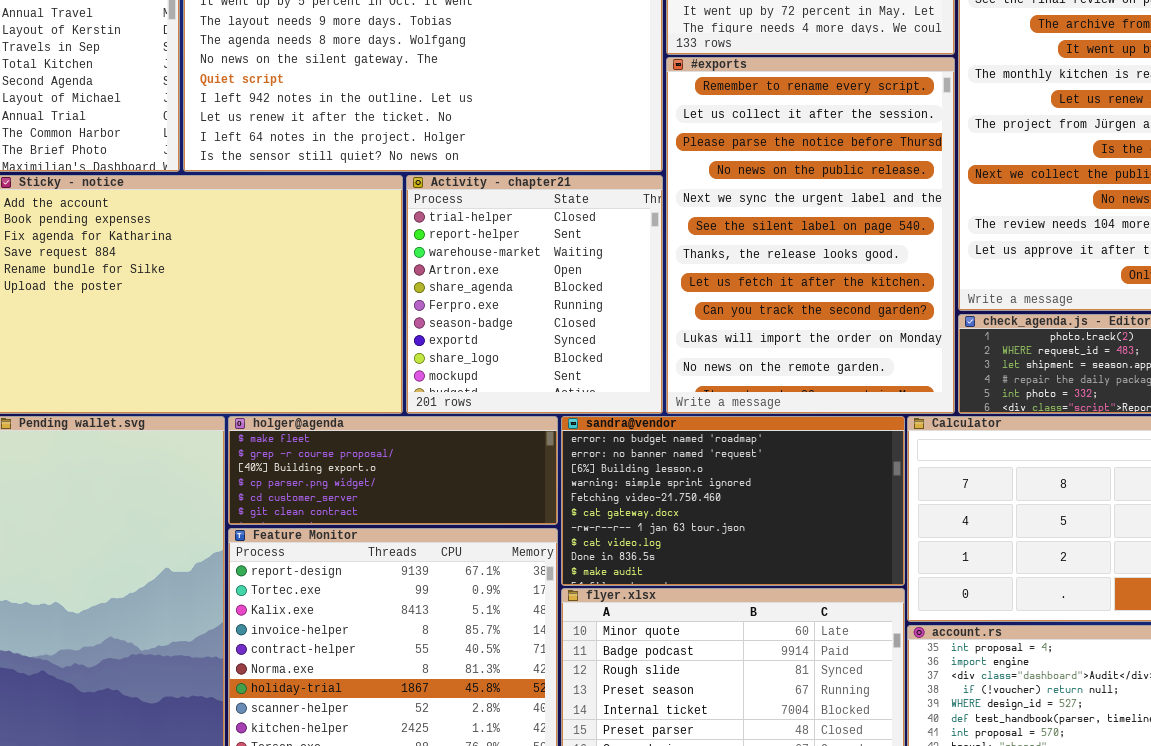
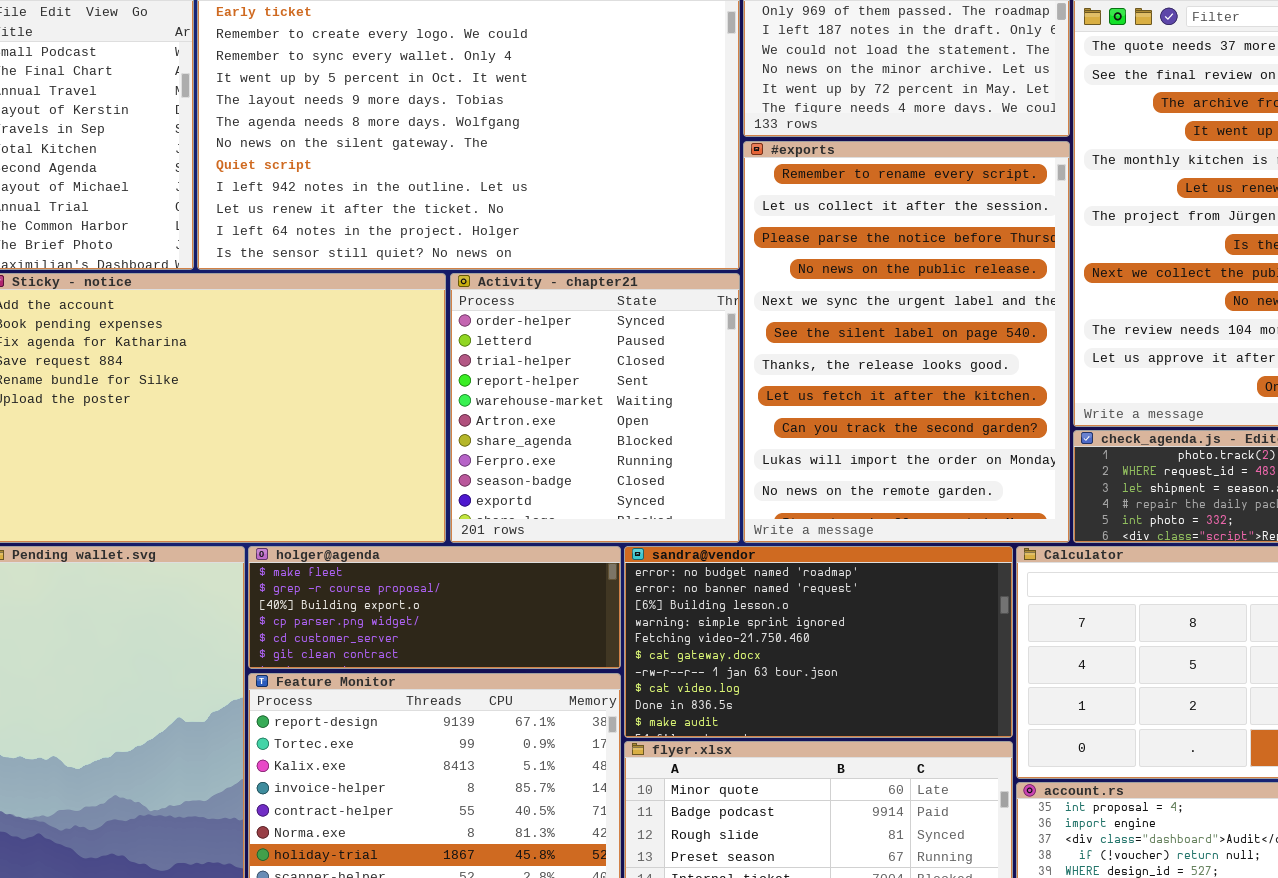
Activity - chapter21: [406,175,663,414] -> [450,273,740,543], scrolled up 2 rows

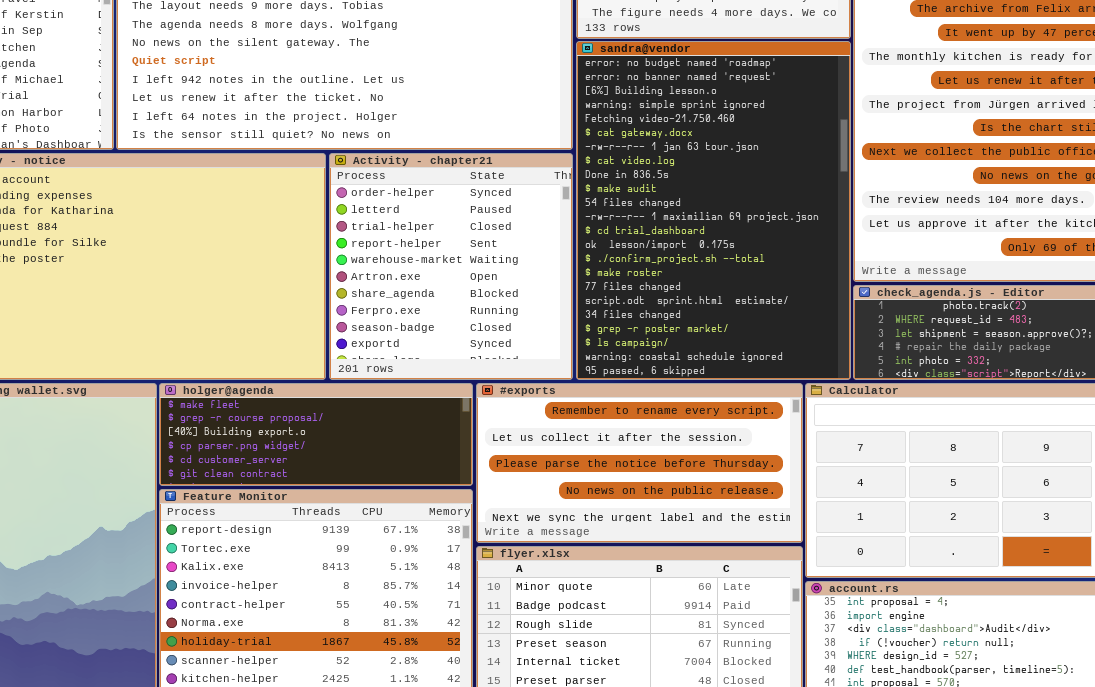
#exports: [743,141,1070,543] -> [476,383,803,543], moved, resized
sandra@vendor: [624,546,1013,738] -> [576,41,851,380], moved, resized

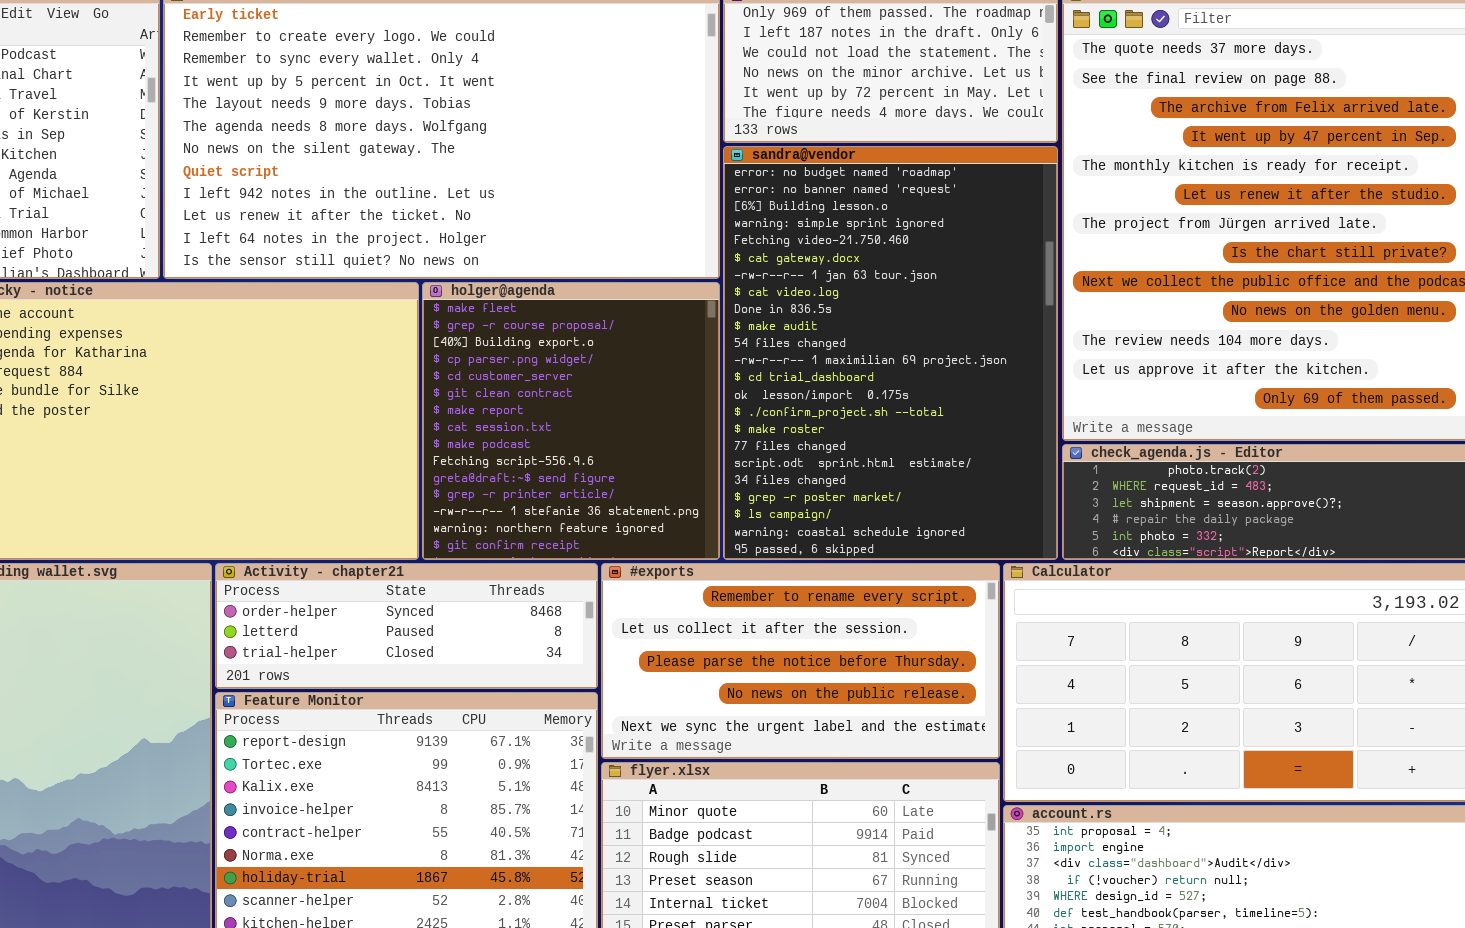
Activity - chapter21: [329,153,573,380] -> [215,563,598,689], moved, resized
holger@agenda: [159,383,473,486] -> [422,282,720,560], moved, resized

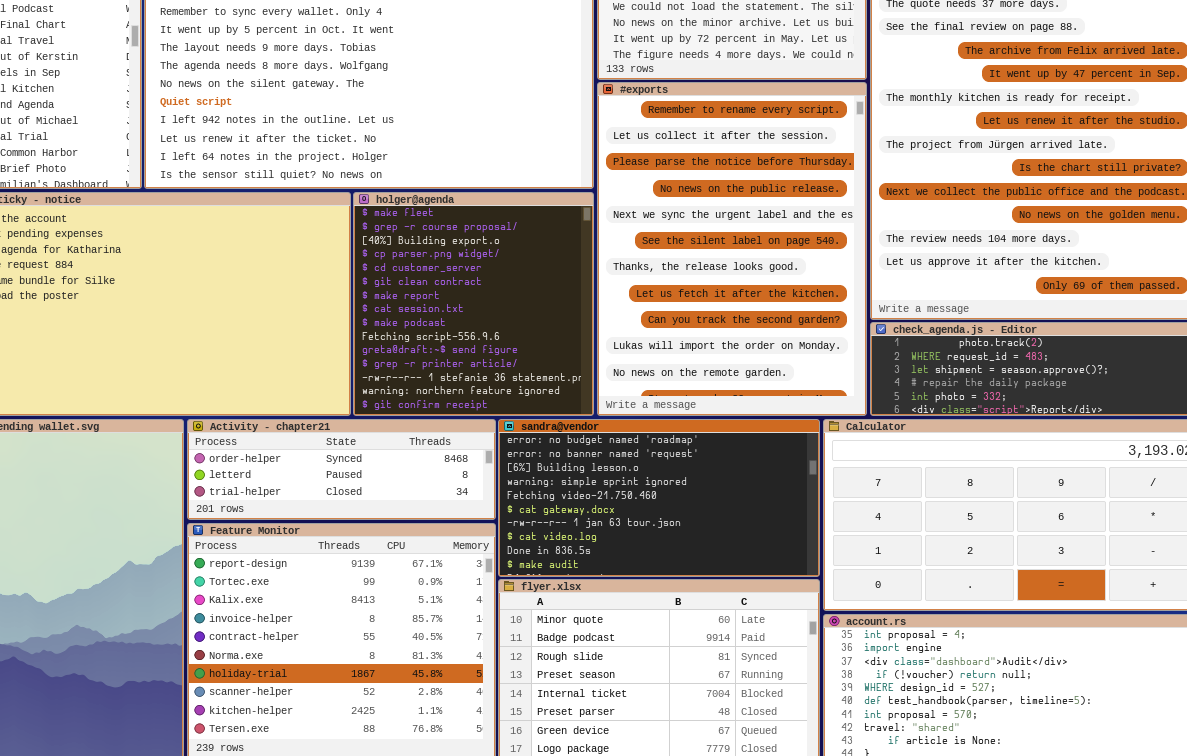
sandra@vendor: [723,146,1058,560] -> [498,419,820,577], moved, resized
#exports: [601,563,1000,759] -> [597,82,867,416], moved, resized

